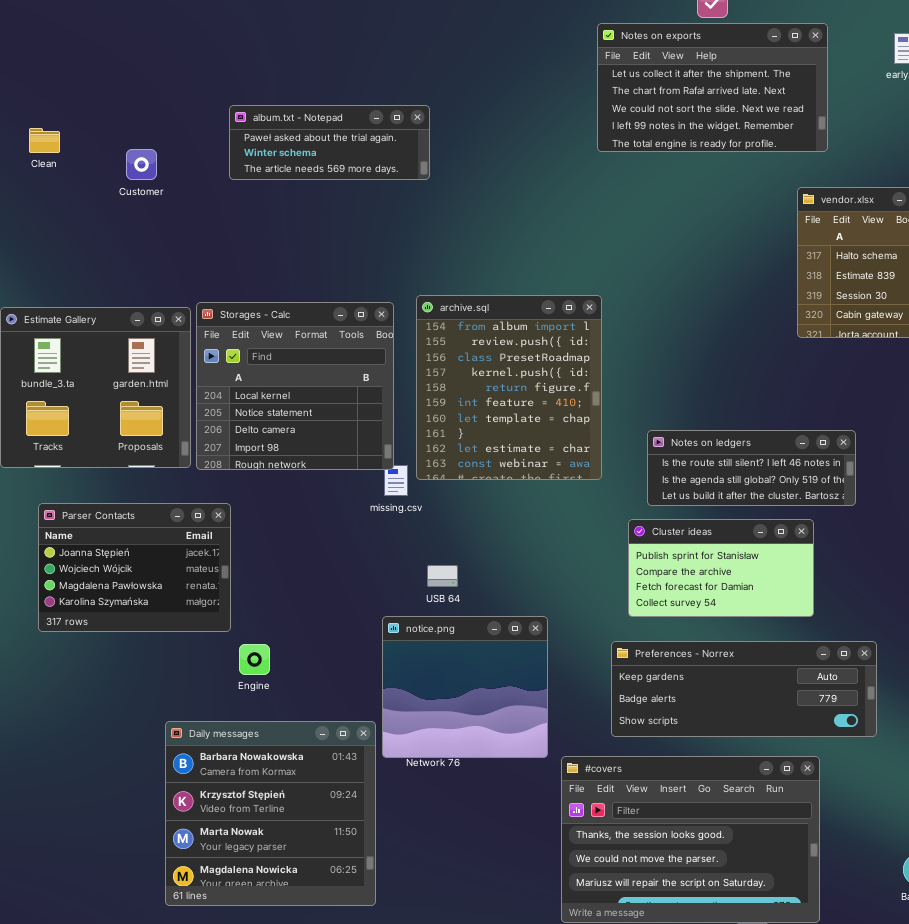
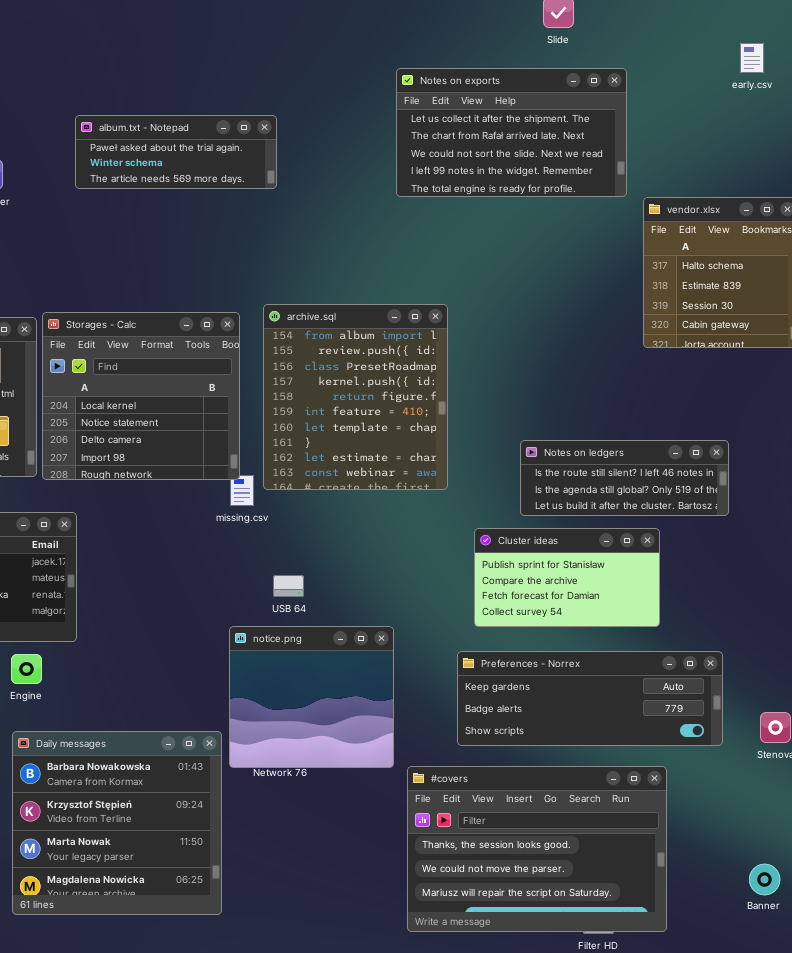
Notes on exports: [597,23,828,152] -> [396,68,627,197], moved
Notes on ledgers: [647,430,856,506] -> [520,440,729,516], moved
Engine: [239,644,270,675] -> [11,654,42,684], moved

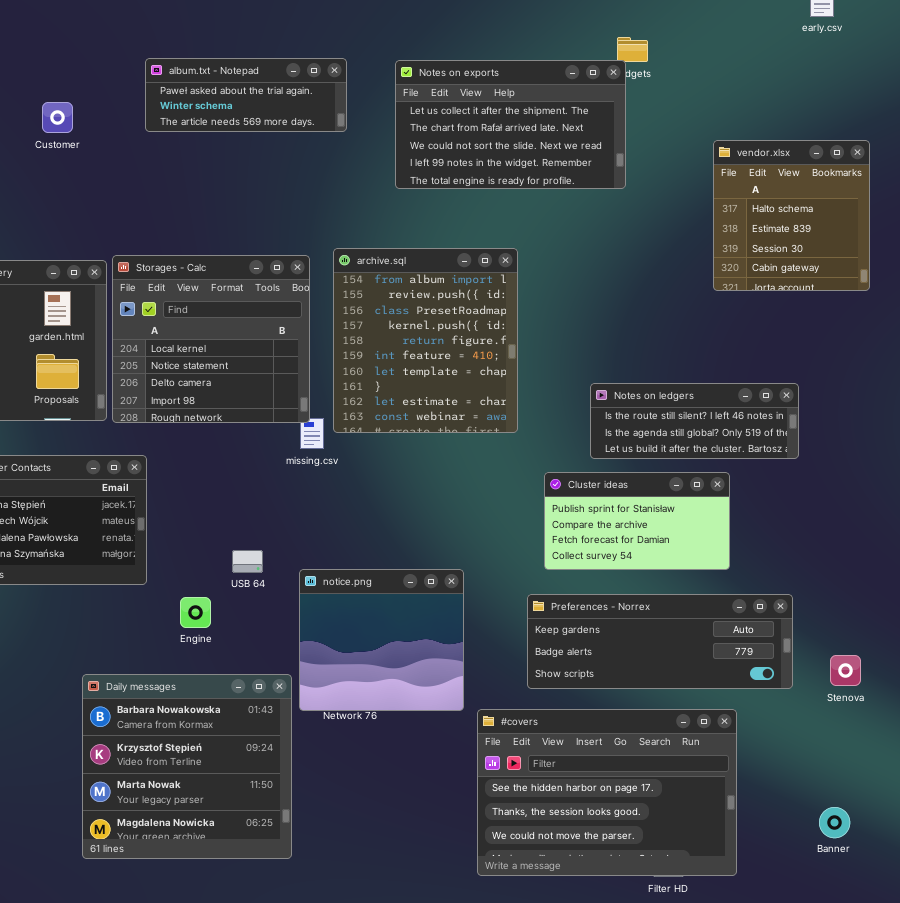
Notes on exports: [396,68,627,197] -> [395,60,626,189], moved
USB 64: [273,575,304,597] -> [232,550,263,573], moved
Engine: [11,654,42,684] -> [180,597,211,628], moved
#covers: [407,766,667,932] -> [477,709,737,876], scrolled up 1 row

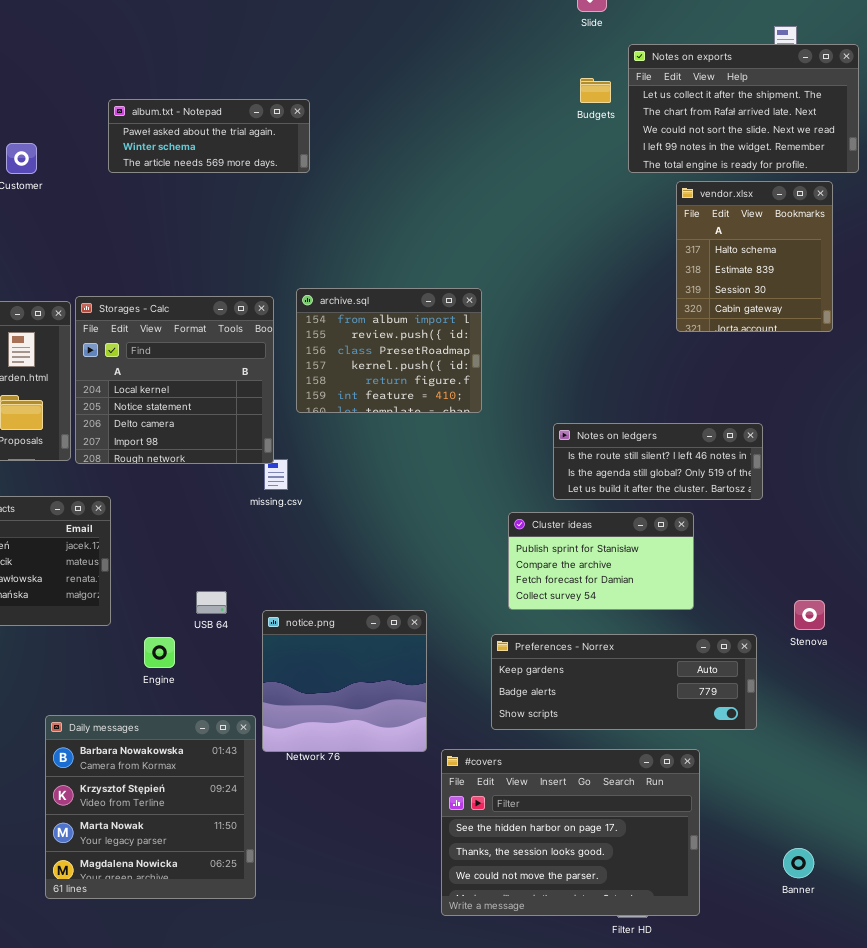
Notes on exports: [395,60,626,189] -> [628,44,859,173], moved
archive.sql: [333,248,518,433] -> [296,288,482,413], resized
Stenova: [830,655,861,686] -> [794,600,825,630], moved

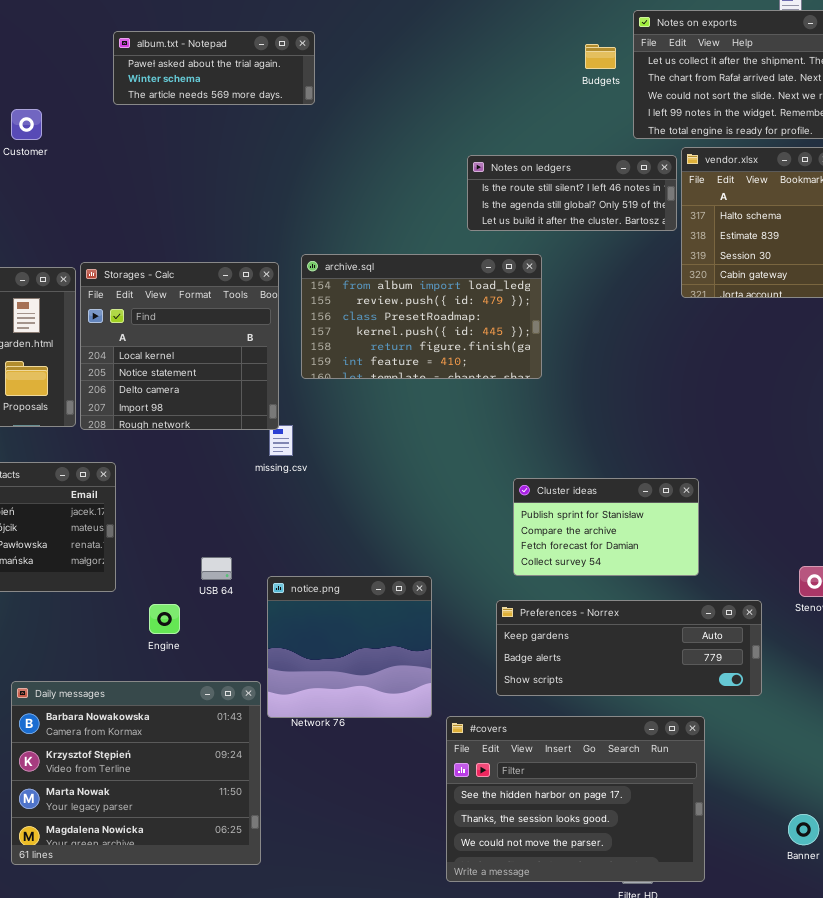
album.txt - Notepad: [108,99,310,173] -> [113,31,315,105], moved
archive.sql: [296,288,482,413] -> [301,254,542,379], resized
Notes on ledgers: [553,423,763,500] -> [467,155,677,231], moved
Daily messages: [45,715,256,899] -> [11,681,261,865], resized

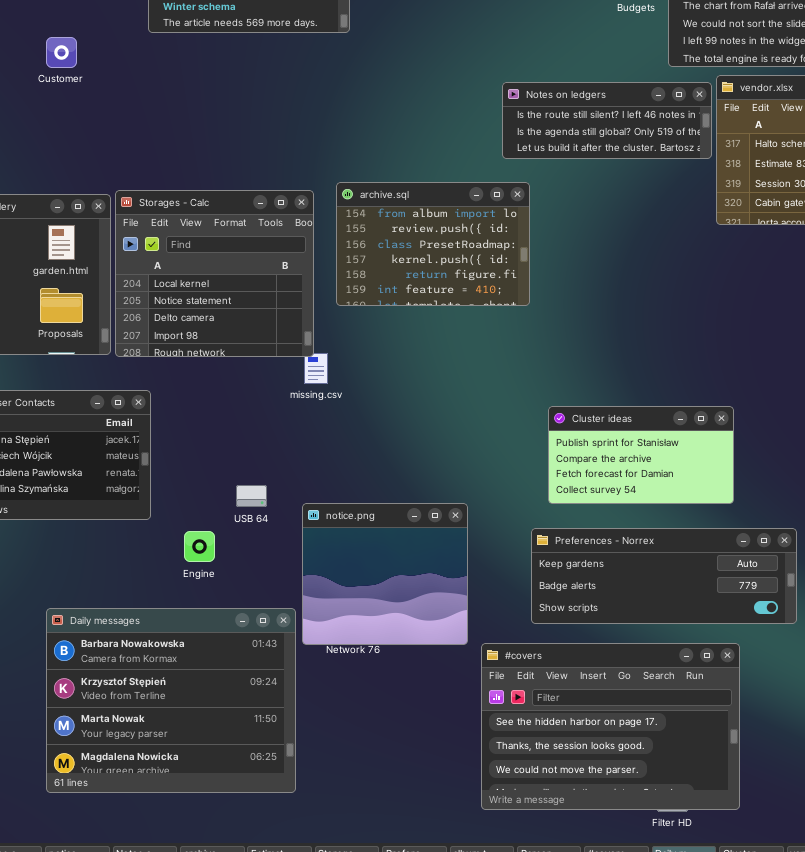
archive.sql: [301,254,542,379] -> [336,182,530,306], resized

